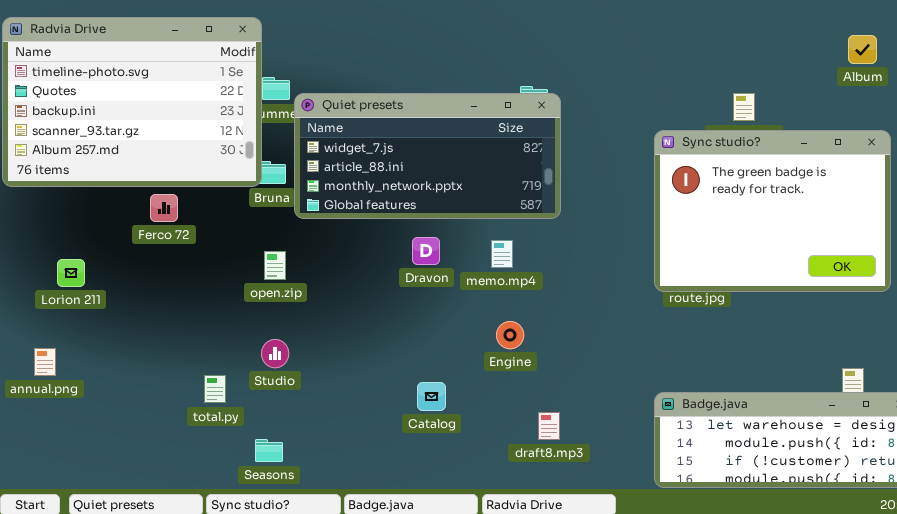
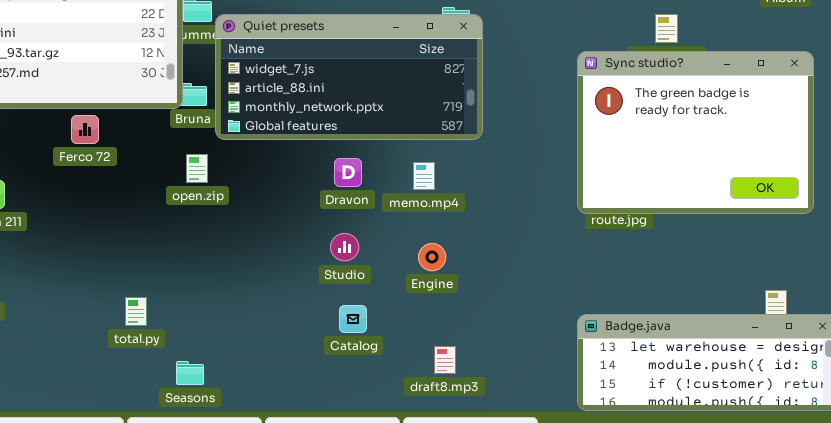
open.zip: [264,251,286,280] -> [186,154,208,183], moved
Studio: [261,339,289,368] -> [330,233,359,261], moved
draft8.mp3: [538,412,560,440] -> [434,346,456,374], moved

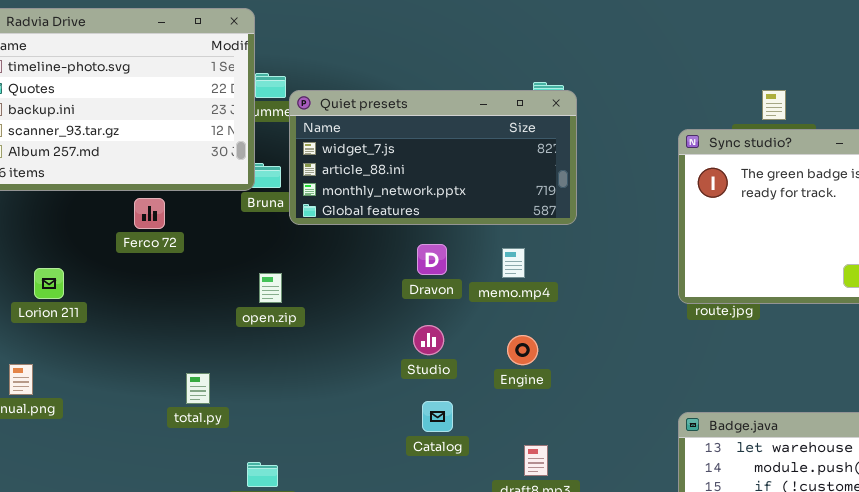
open.zip: [186,154,208,183] -> [259,273,282,303], moved
total.py: [125,297,147,326] -> [186,373,210,404], moved

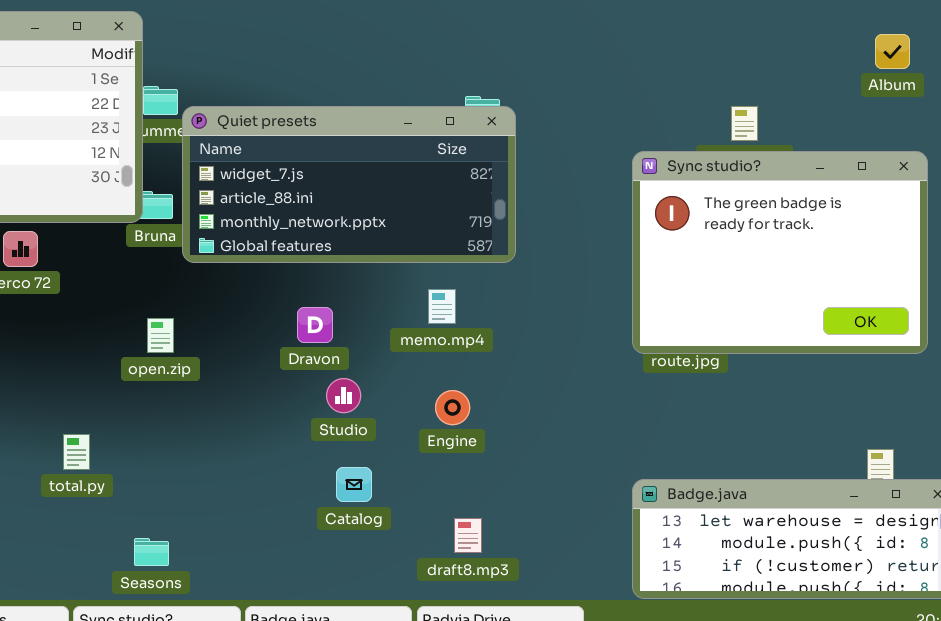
Dravon: [417,244,447,275] -> [297,307,333,343], moved

